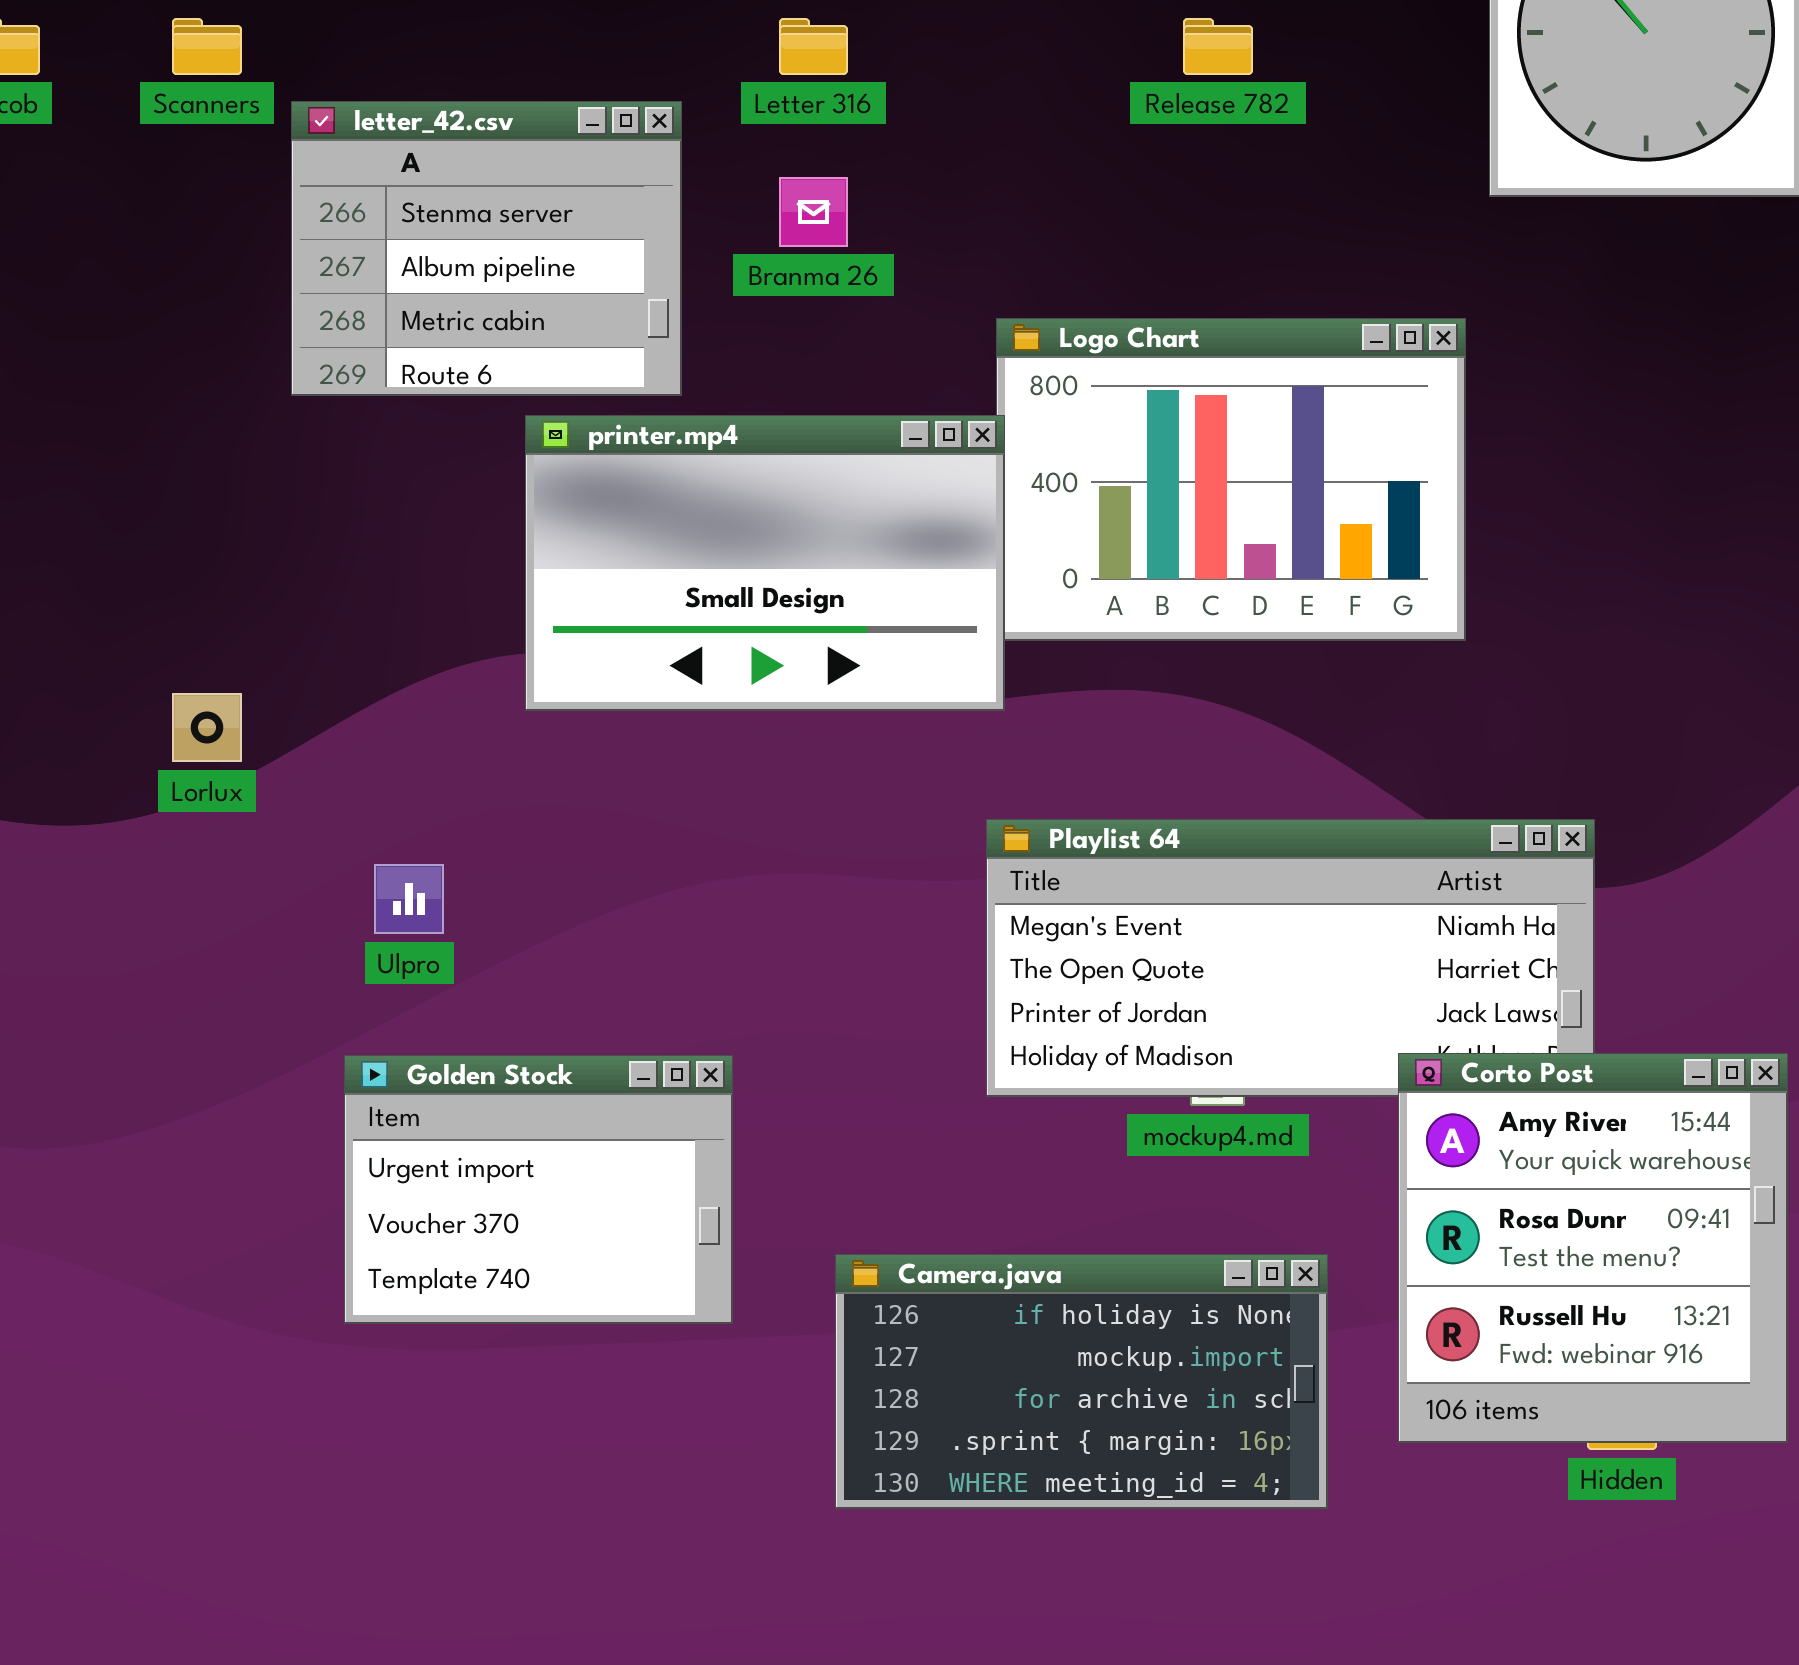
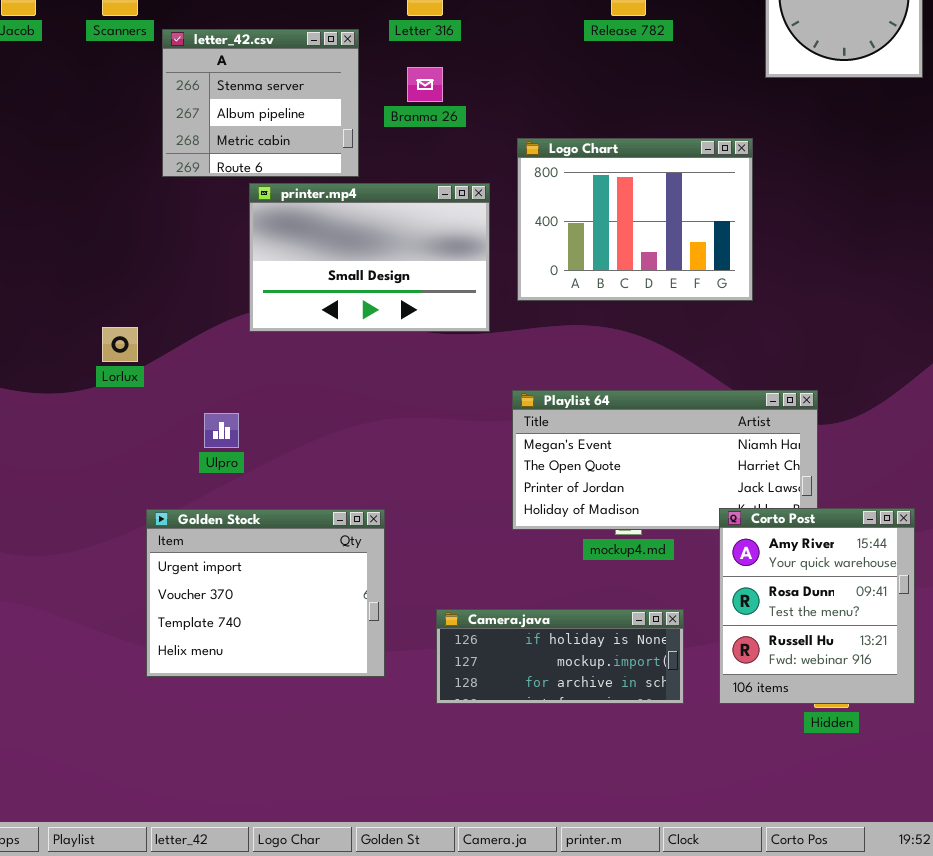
printer.mp4: [525,415,1005,711] -> [249,183,490,332], moved
Golden Stock: [344,1055,733,1324] -> [146,509,385,677], resized
Camera.java: [835,1254,1328,1509] -> [436,609,684,704], resized

